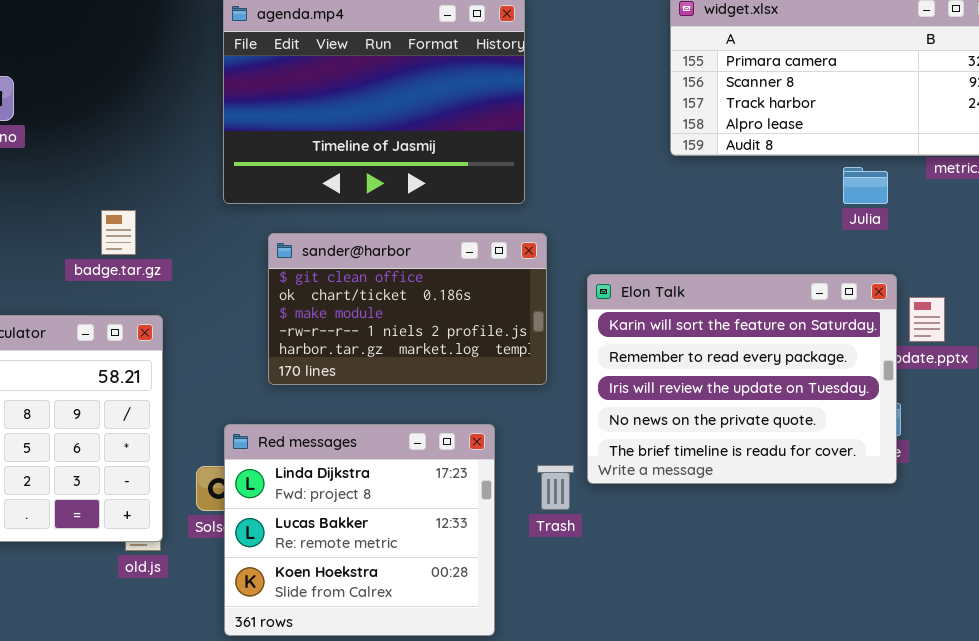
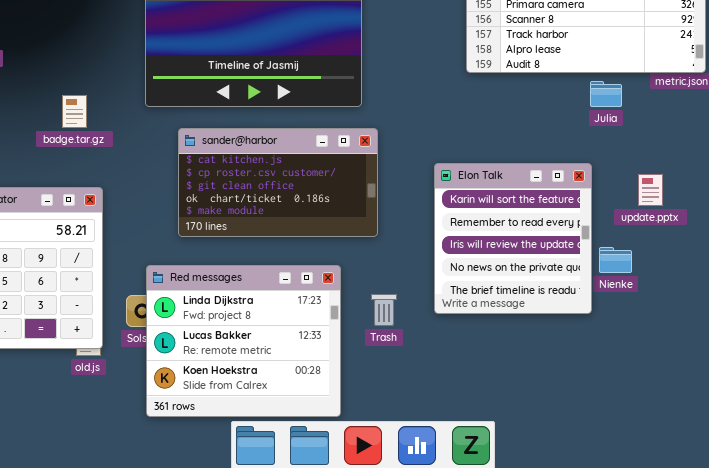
badge.tar.gz: [101,210,136,255] -> [62,95,87,128], moved
sander@harbor: [268,233,547,385] -> [178,128,378,237], scrolled up 2 rows
Elon Talk: [587,274,897,484] -> [434,163,592,314], moved, resized

